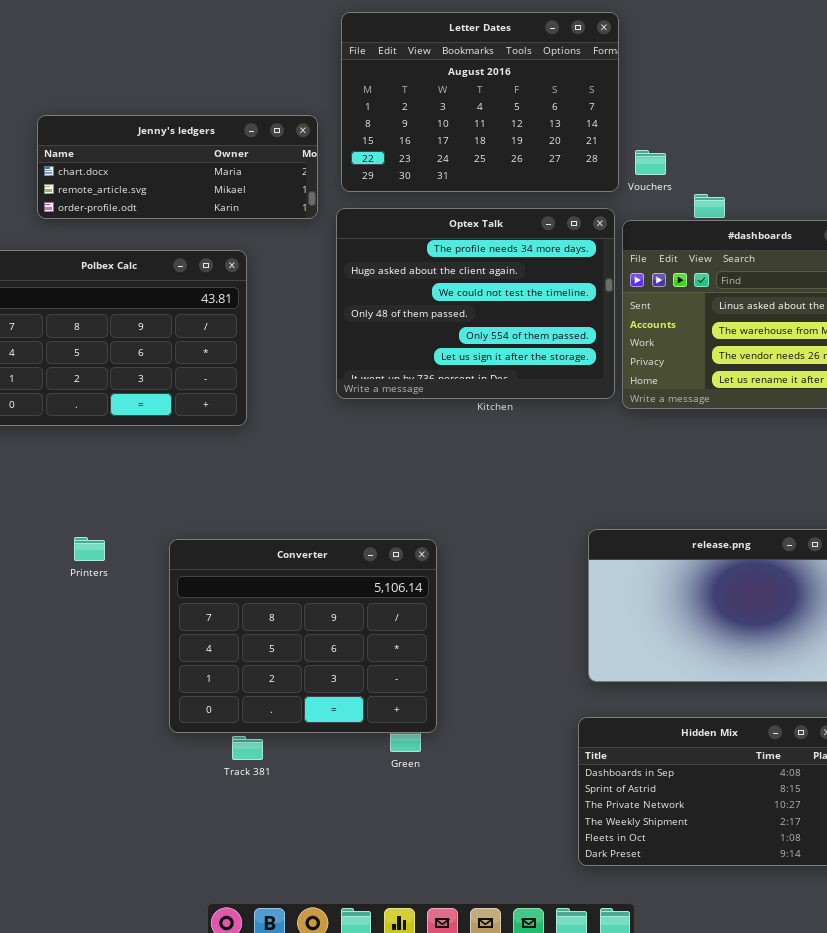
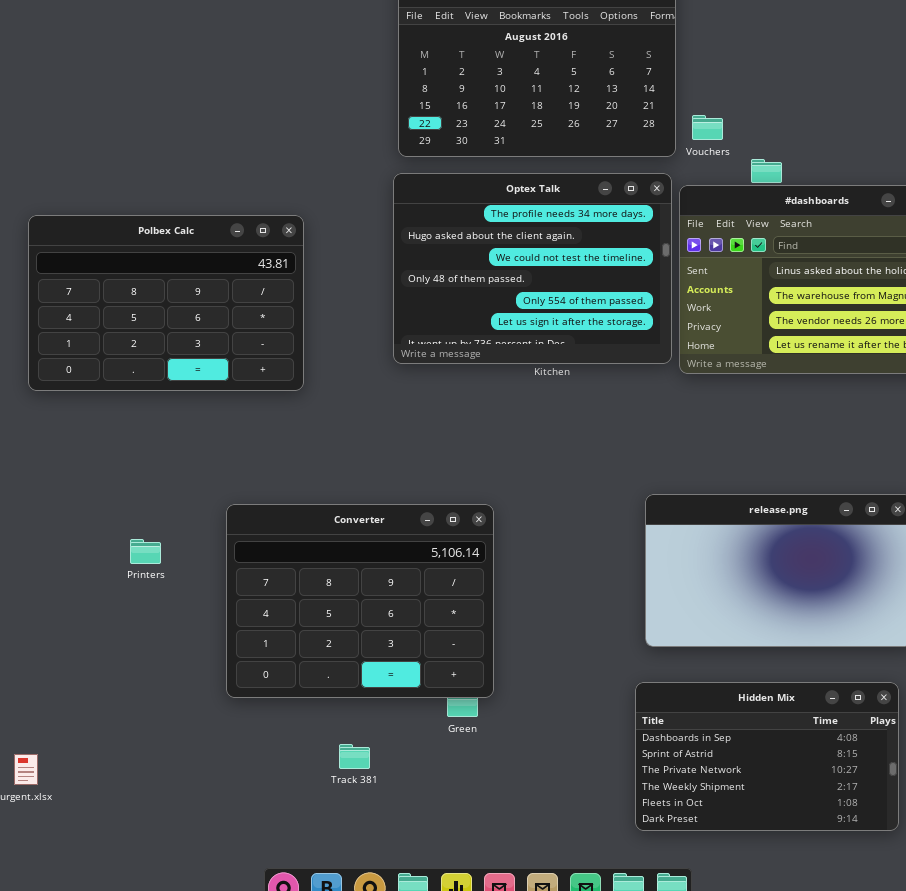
Jenny's ledgers: [37,115,318,219] -> none, closed
Printers: [74,537,105,561] -> [130,539,161,564], moved
Track 381: [232,736,263,760] -> [339,744,370,769], moved

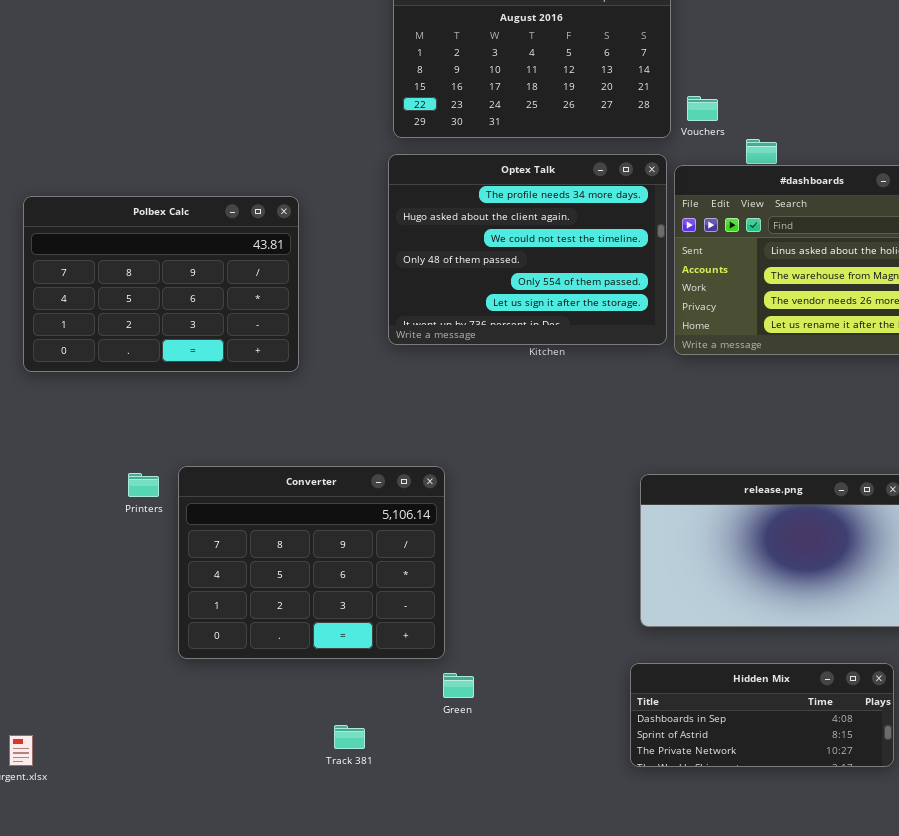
Converter: [226,504,494,698] -> [178,466,445,659], moved
Printers: [130,539,161,564] -> [128,473,159,497], moved
Hidden Mix: [635,682,899,831] -> [630,663,894,767], resized

